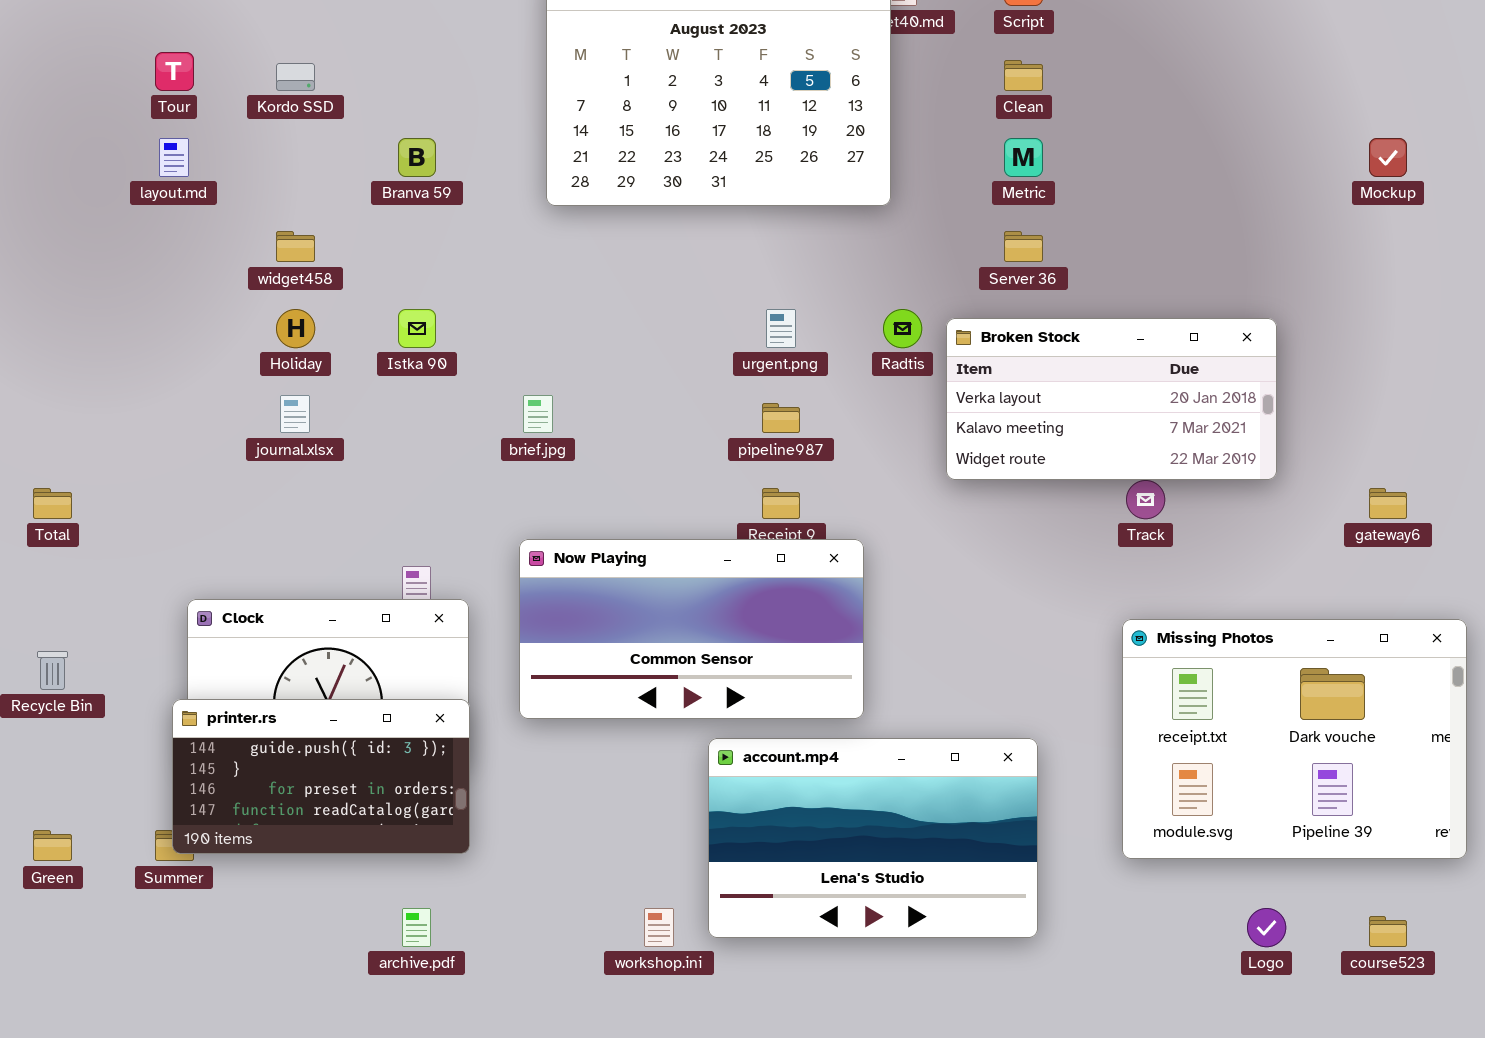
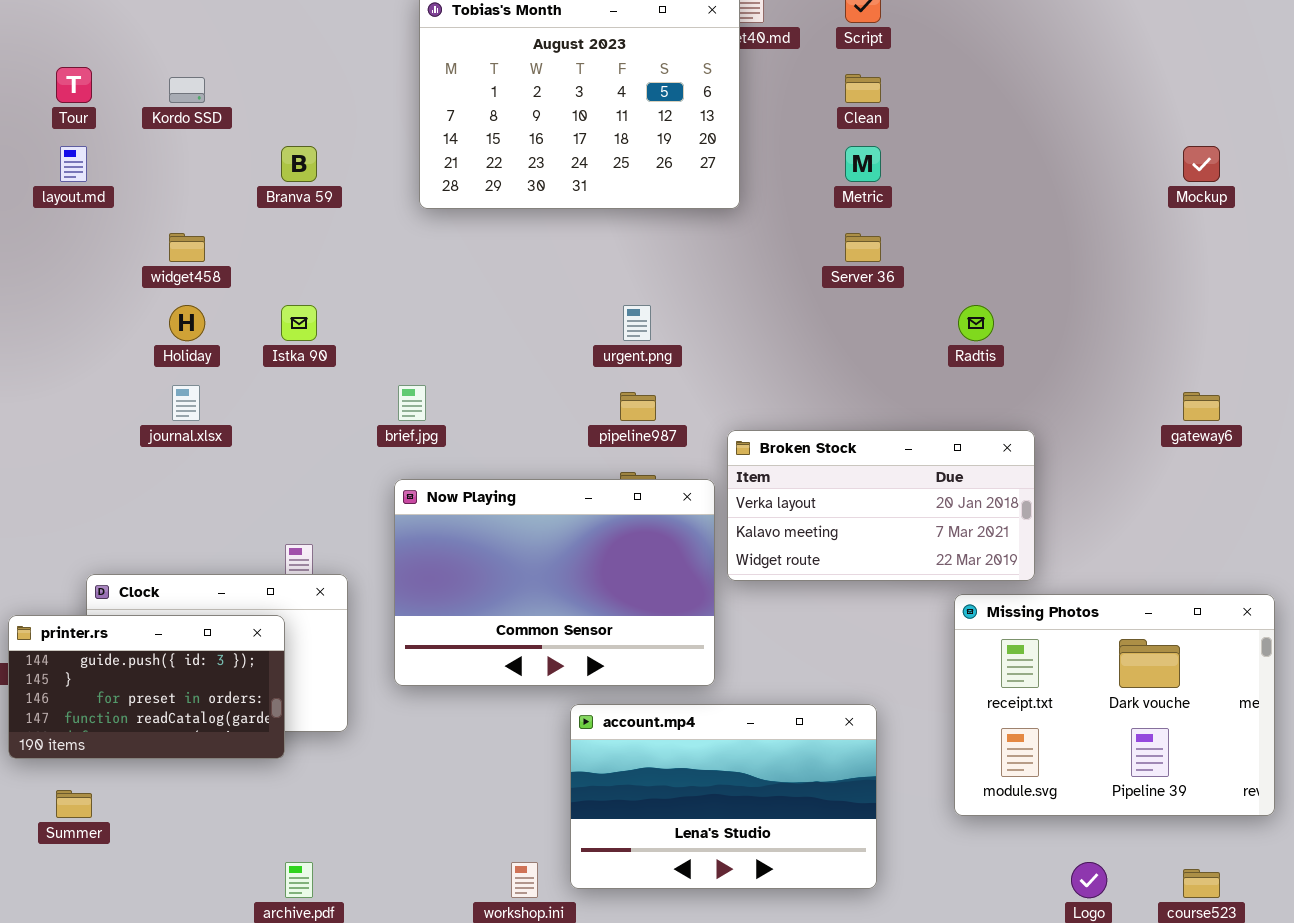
Radtis: [883,309,922,348] -> [958,305,994,341], moved
Broken Stock: [946,318,1277,480] -> [727,430,1035,581], moved
gateway6: [1369,488,1407,519] -> [1183,392,1220,421], moved
Now Playing: [519,539,864,719] -> [394,479,715,686], resized
printer.rs: [172,699,470,854] -> [8,615,285,759], moved

